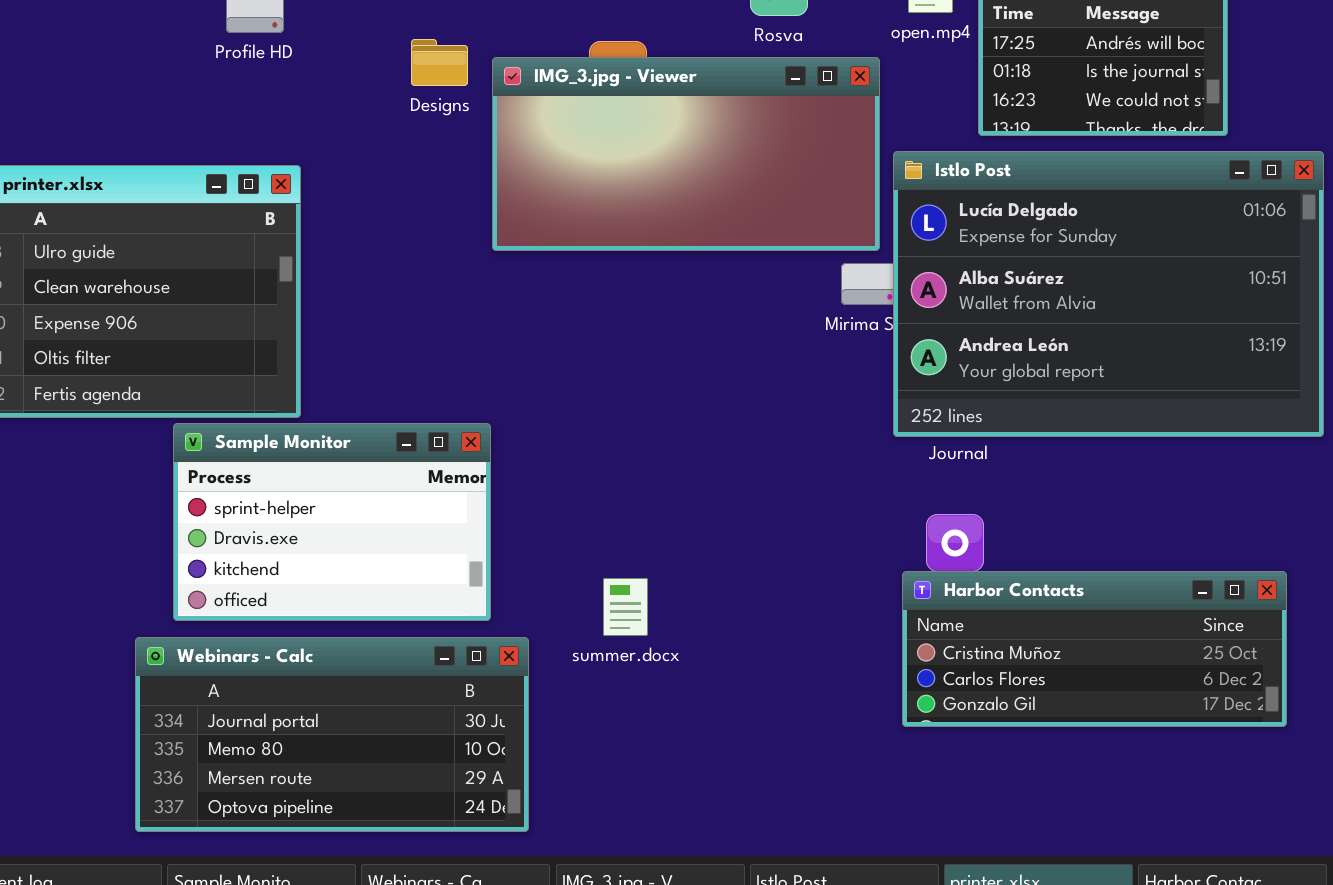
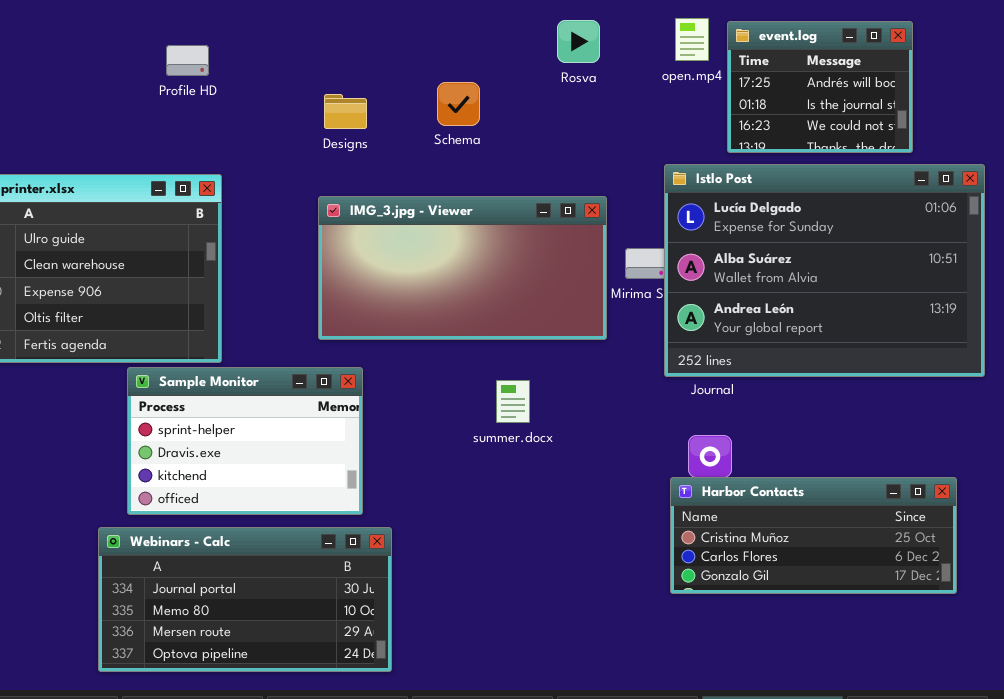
Designs: [411,39,468,86] -> [324,94,367,129], moved
IMG_3.jpg - Viewer: [492,57,880,251] -> [318,196,607,340], moved
summer.docx: [603,578,648,636] -> [496,380,530,423], moved

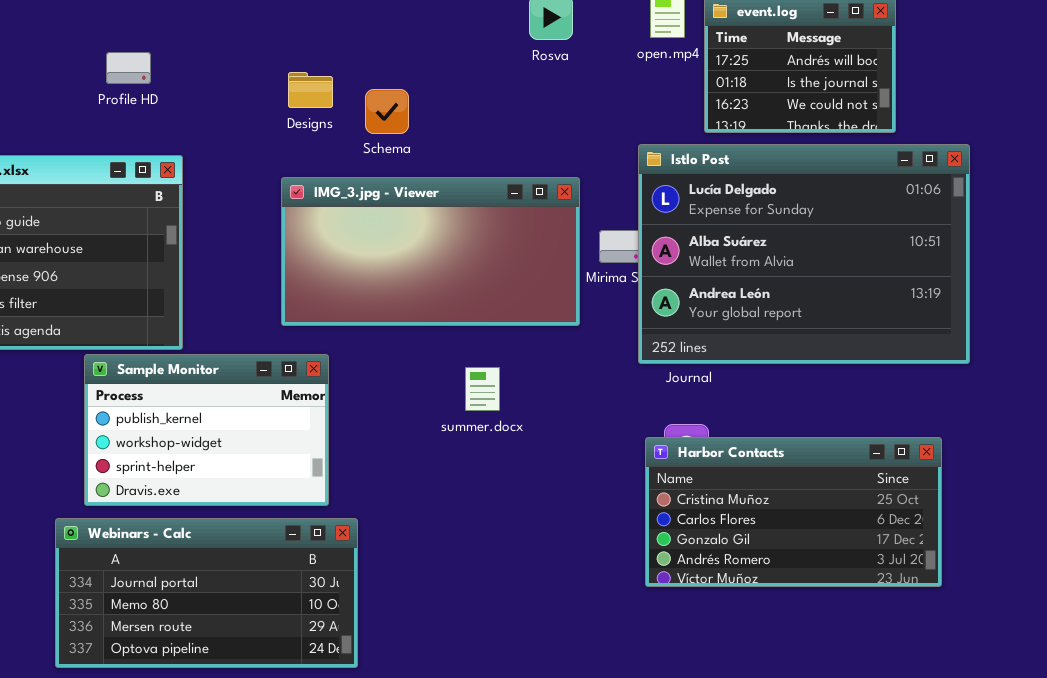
Profile HD: [166,45,209,76] -> [106,52,151,84], moved
Schema: [437,82,480,126] -> [365,89,409,134], moved
Sample Monitor: [127,367,363,515] -> [84,354,329,506], scrolled up 2 rows
Harbor Contacts: [670,477,957,594] -> [645,437,942,587], resized

